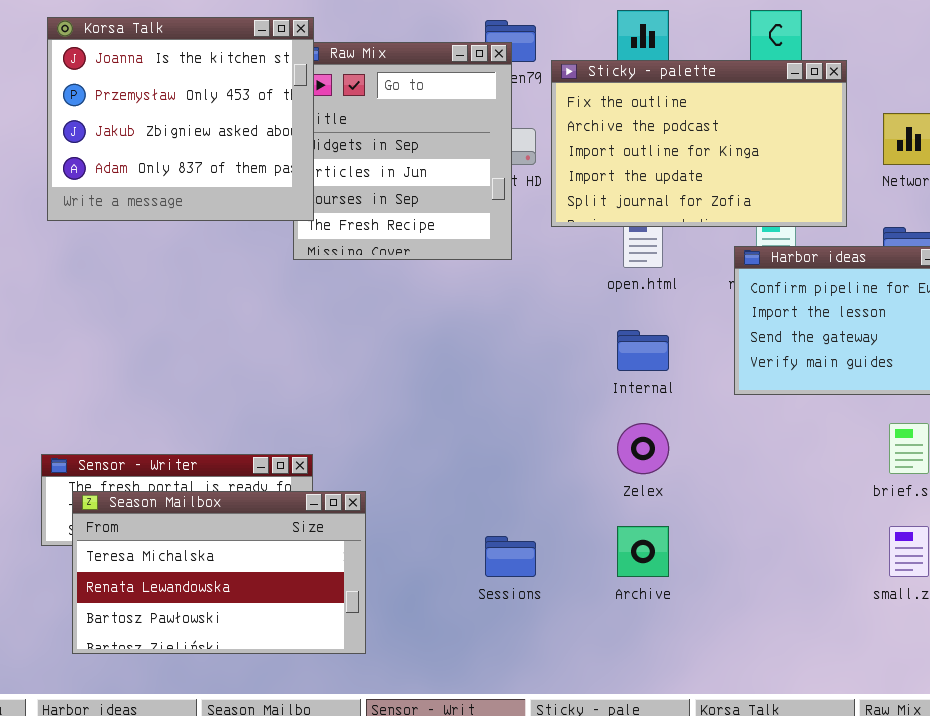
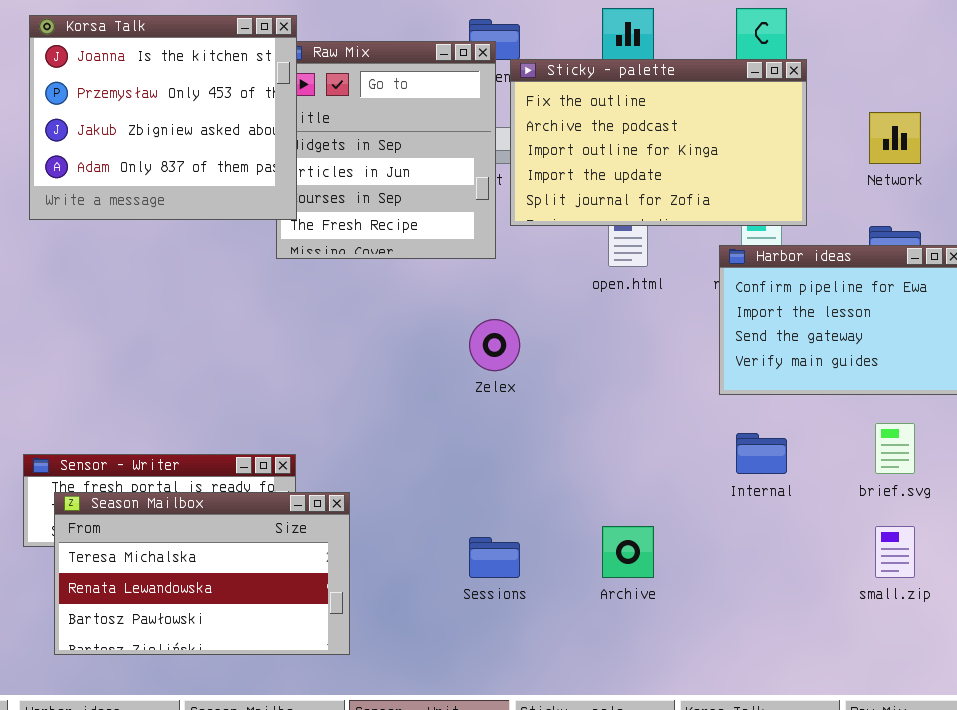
Sticky - palette: [551,60,847,227] -> [510,59,807,226], moved
Internal: [617,330,669,371] -> [736,433,787,474], moved
Zelex: [617,423,669,474] -> [469,319,520,371], moved

